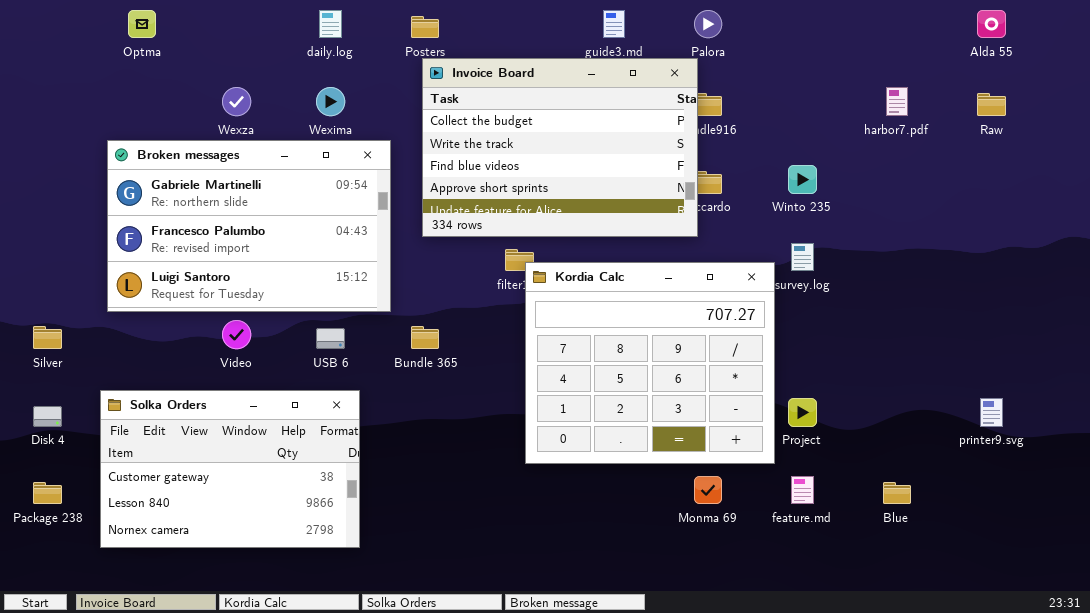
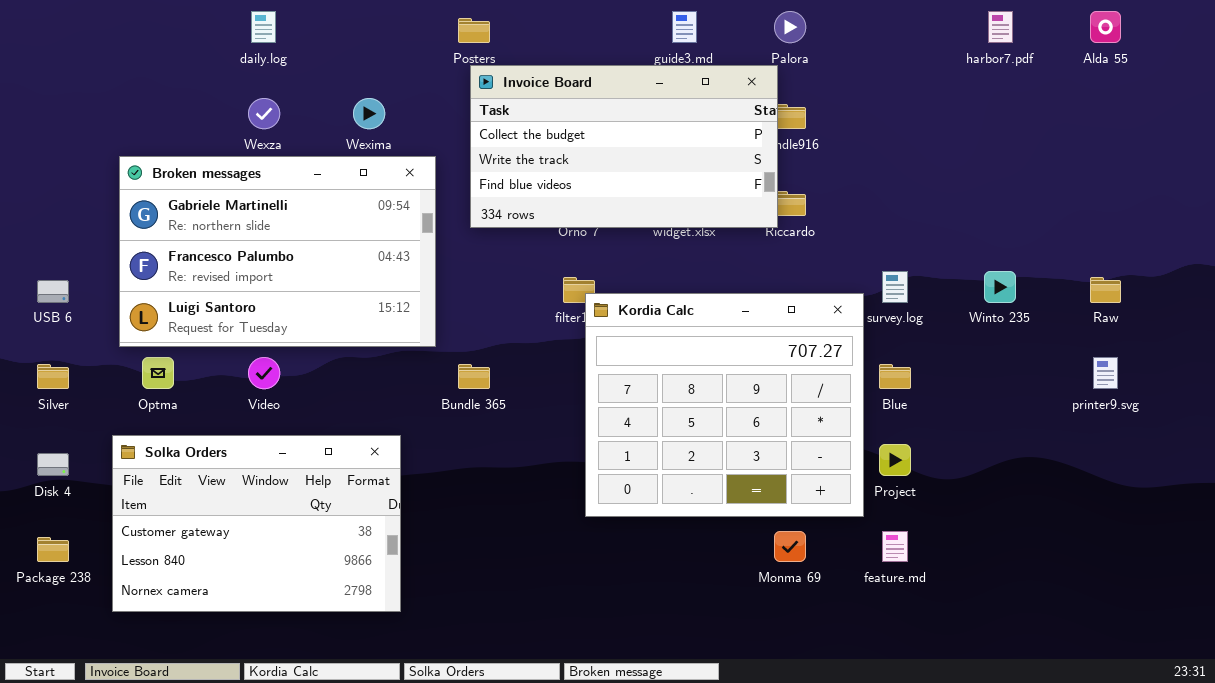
Optma: [128,10,156,38] -> [142,357,174,389], moved
daily.log: [319,10,342,38] -> [251,11,276,43], moved
Invoice Board: [422,58,698,237] -> [470,65,778,228], resized
harbor7.pdf: [886,87,908,116] -> [988,11,1013,43], moved
Raw: [977,93,1006,116] -> [1090,277,1121,303], moved
Winto 235: [788,165,817,194] -> [984,271,1016,303], moved
USB 6: [316,328,345,349] -> [37,280,69,303], moved
printer9.svg: [980,398,1003,427] -> [1093,357,1118,389], moved
Blue: [883,482,911,504] -> [879,364,911,389], moved

